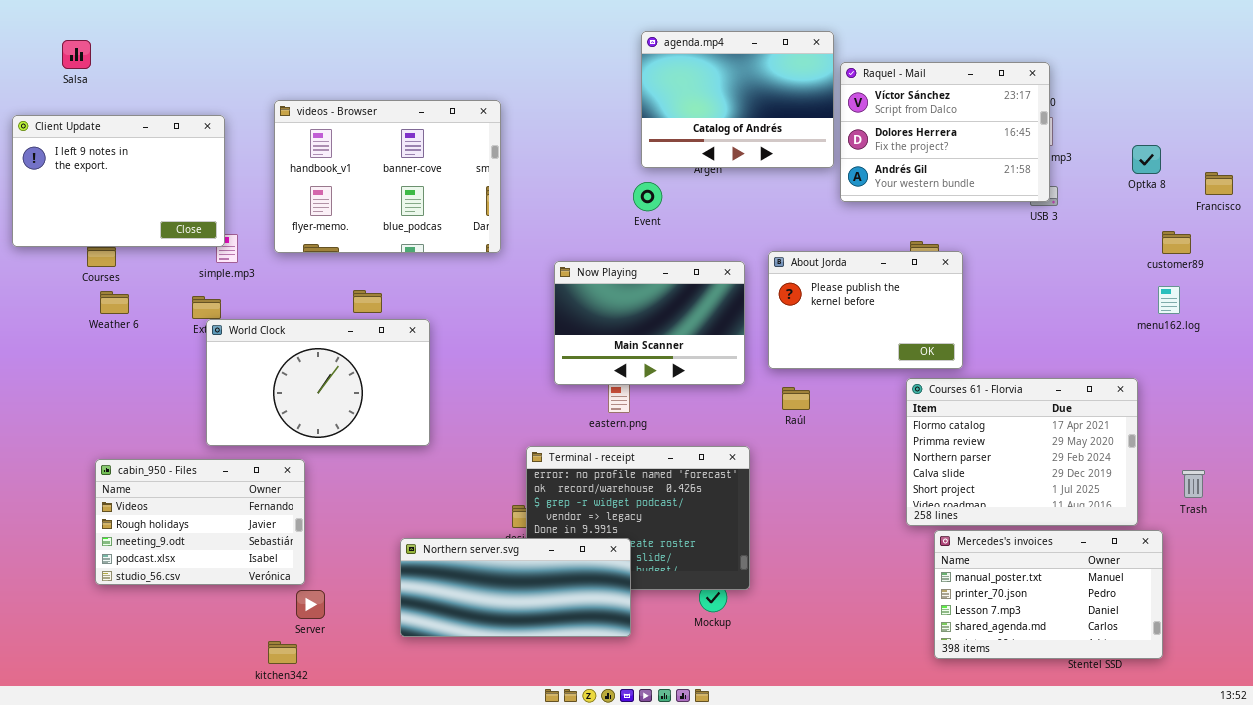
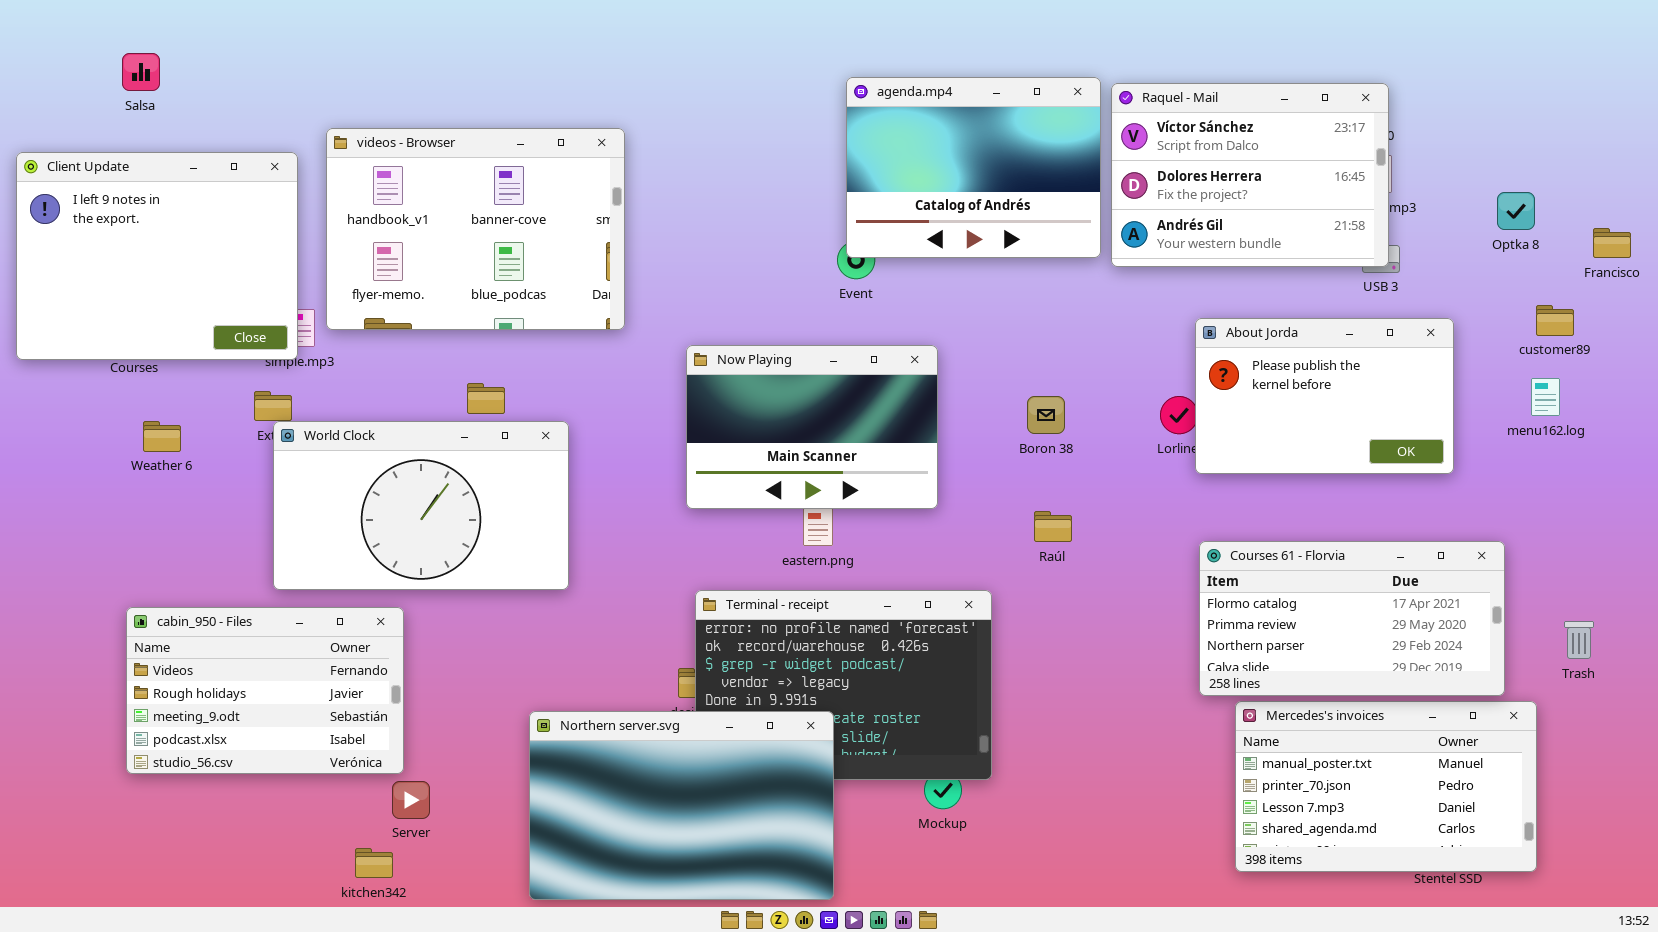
agenda.mp4: [641,31,834,168] -> [846,77,1101,258], moved
Salsa: [62,40,91,69] -> [122,53,160,91], moved
videos - Browser: [274,100,501,253] -> [326,128,625,330], moved
Client Update: [12,115,225,247] -> [16,152,298,360], resized
About Jorda: [768,251,963,369] -> [1195,318,1454,474], moved
Now Playing: [554,261,745,385] -> [686,345,938,509], moved
Weather 6: [100,291,129,314] -> [143,421,181,452], moved
Courses 61 - Florvia: [906,378,1138,526] -> [1199,541,1505,696], resized
Northern server.svg: [400,538,631,637] -> [529,711,834,900], resized

